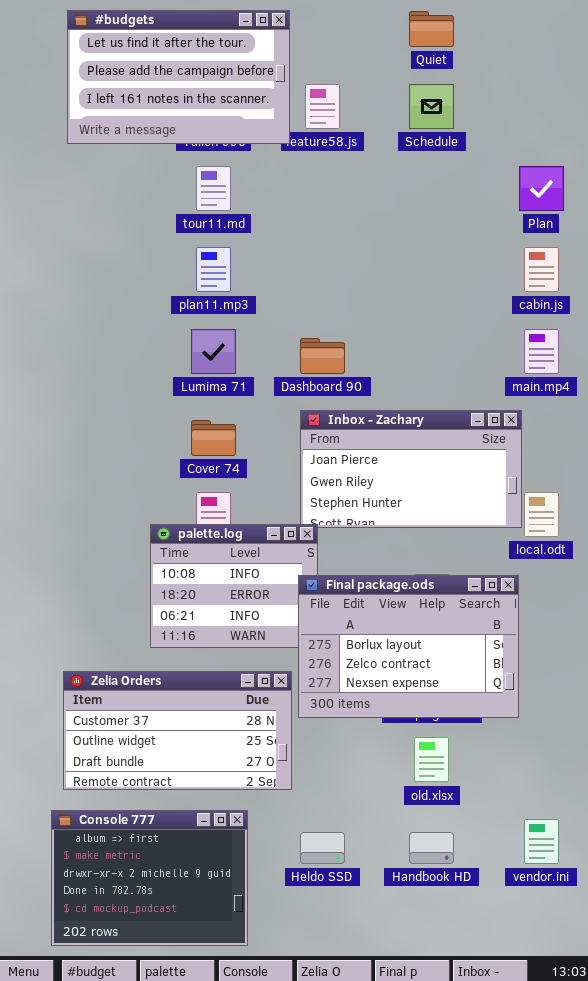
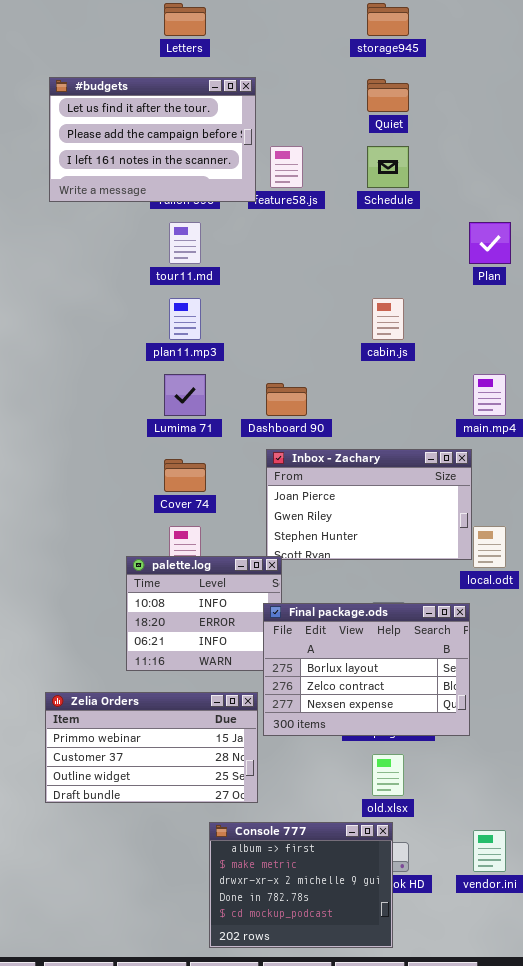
cabin.js: [524,247,559,292] -> [372,298,404,340], moved
Zelia Orders: [63,671,292,790] -> [45,692,258,803], scrolled up 1 row
Console 777: [51,810,248,946] -> [209,822,393,948], moved

